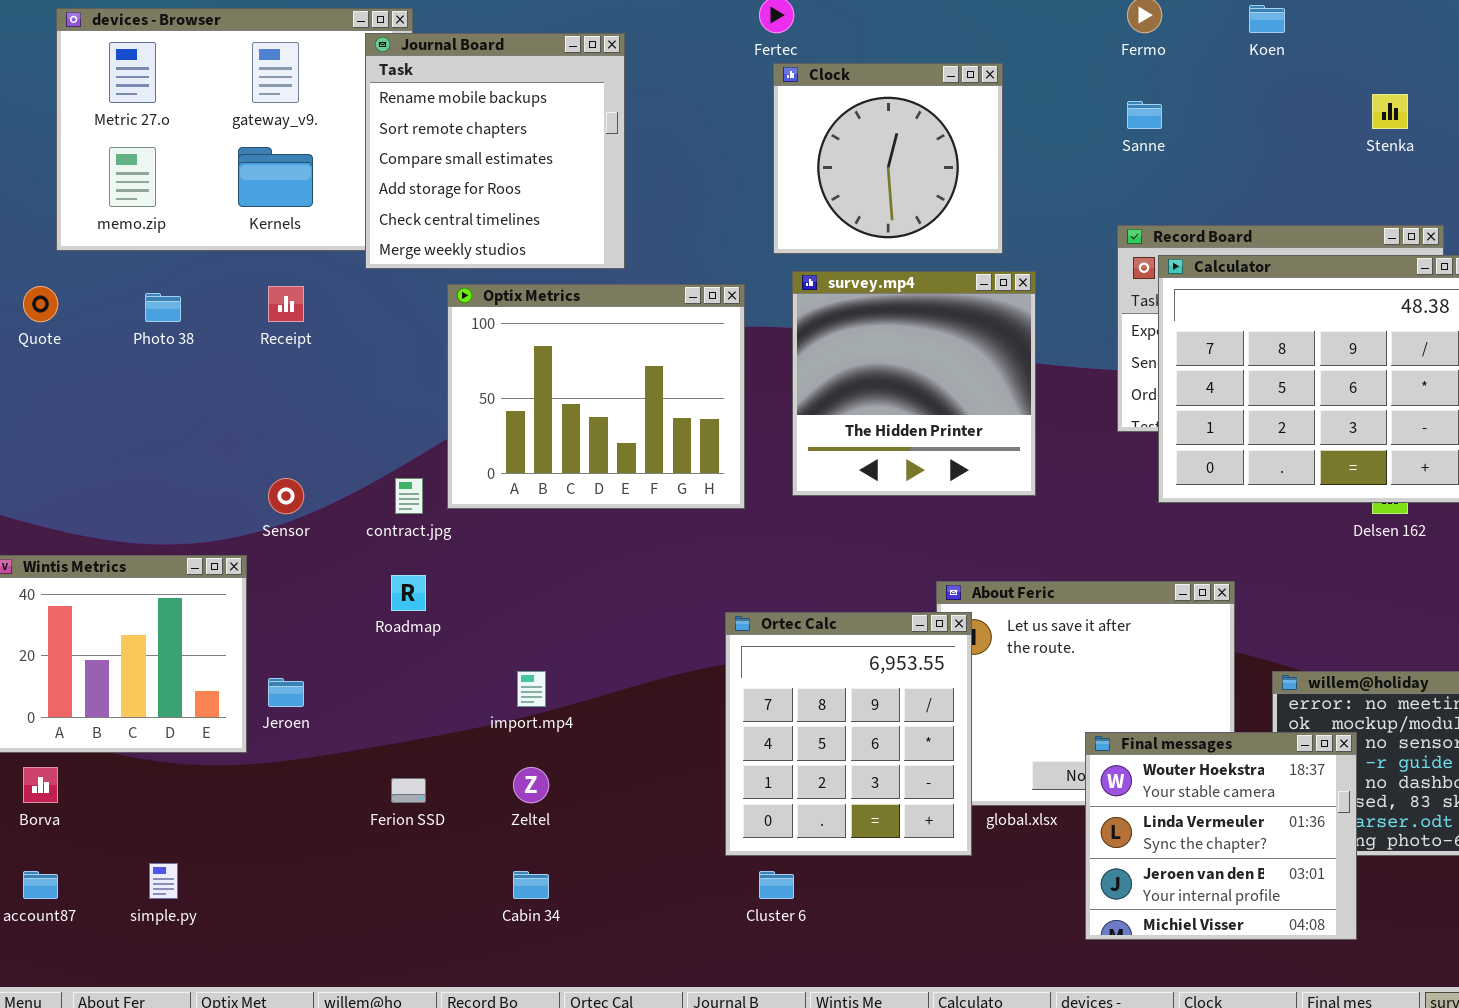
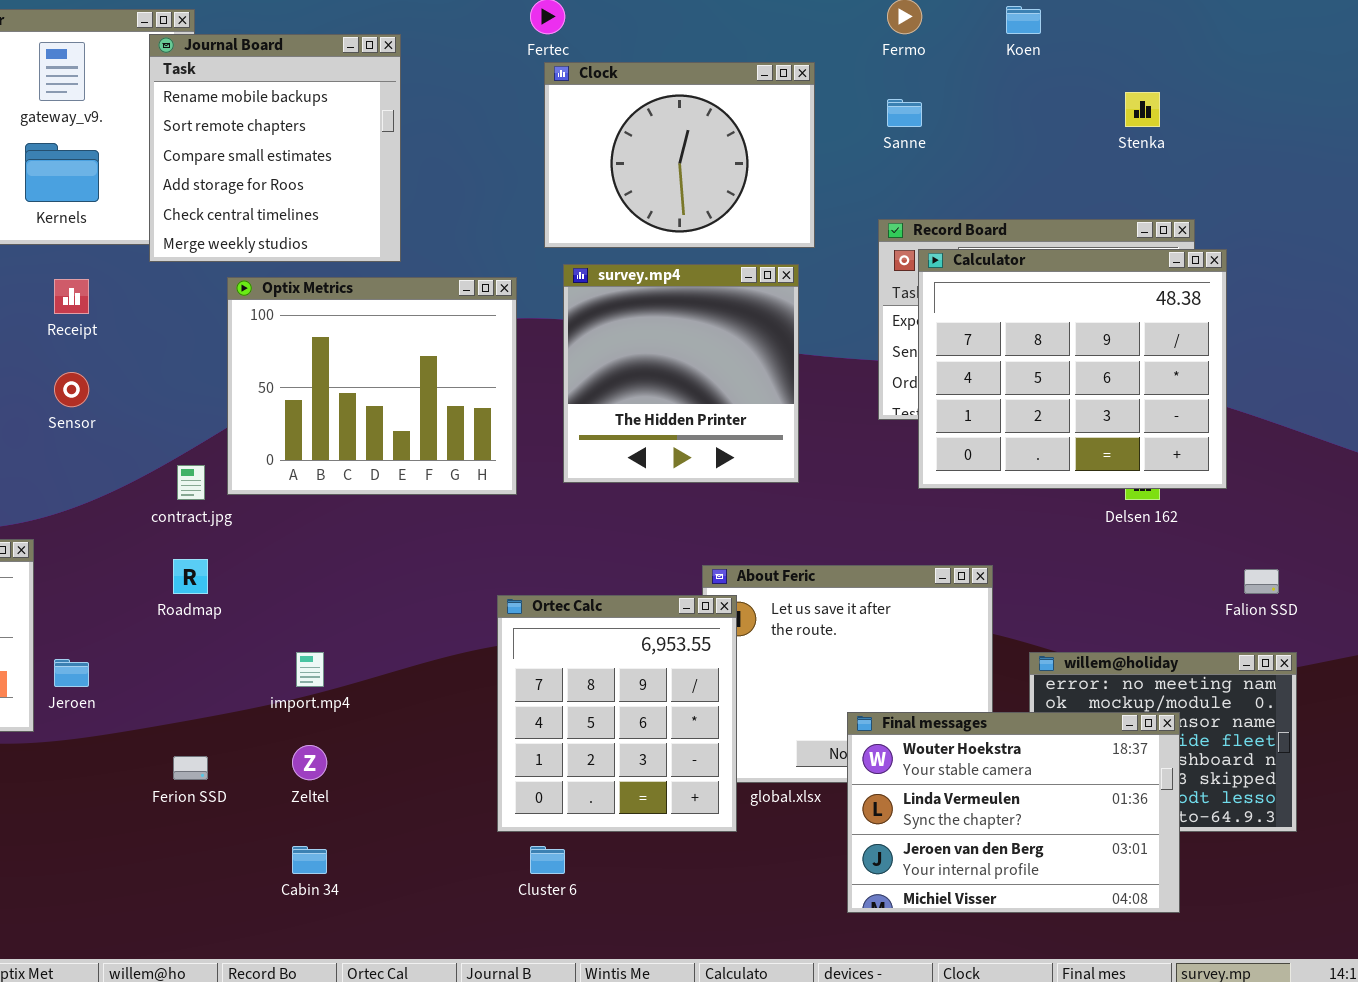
Clock: [773,63,1003,254] -> [544,62,815,248], resized
Sensor: [268,478,304,514] -> [54,372,89,407], moved
Final messages: [1085,732,1357,940] -> [847,712,1180,913], resized

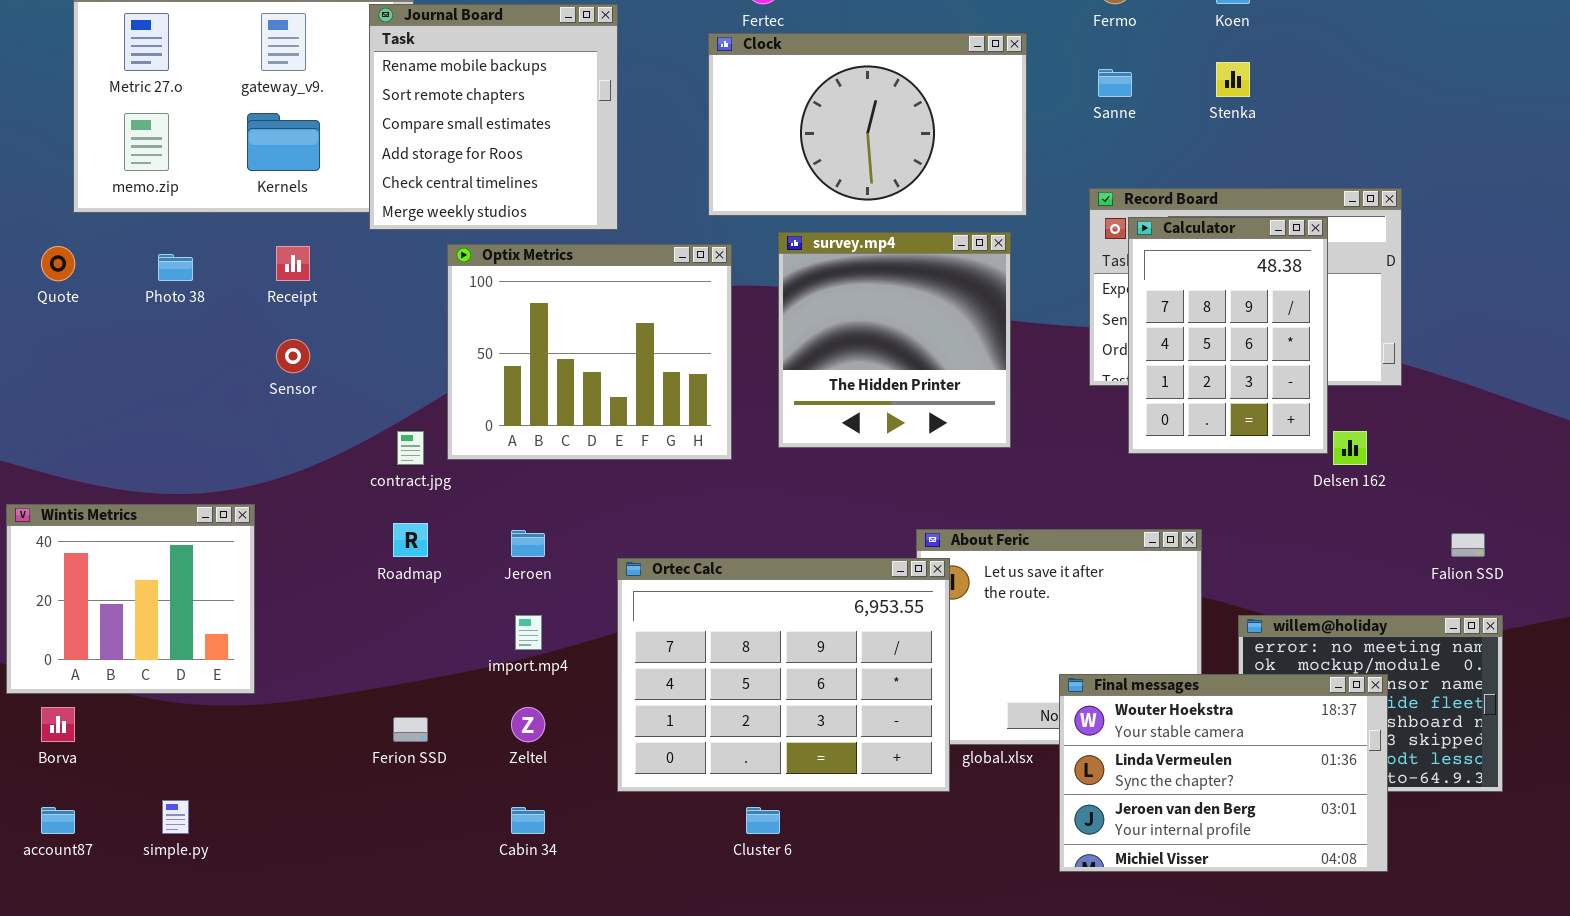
Clock: [544,62,815,248] -> [708,33,1027,216], resized
Stenka: [1125,92,1160,127] -> [1216,62,1250,97], moved
Calculator: [918,249,1227,489] -> [1128,217,1328,454], resized
Ortec Calc: [497,595,737,832] -> [617,558,950,792], resized
Jeroen: [54,659,89,687] -> [511,530,545,557], moved

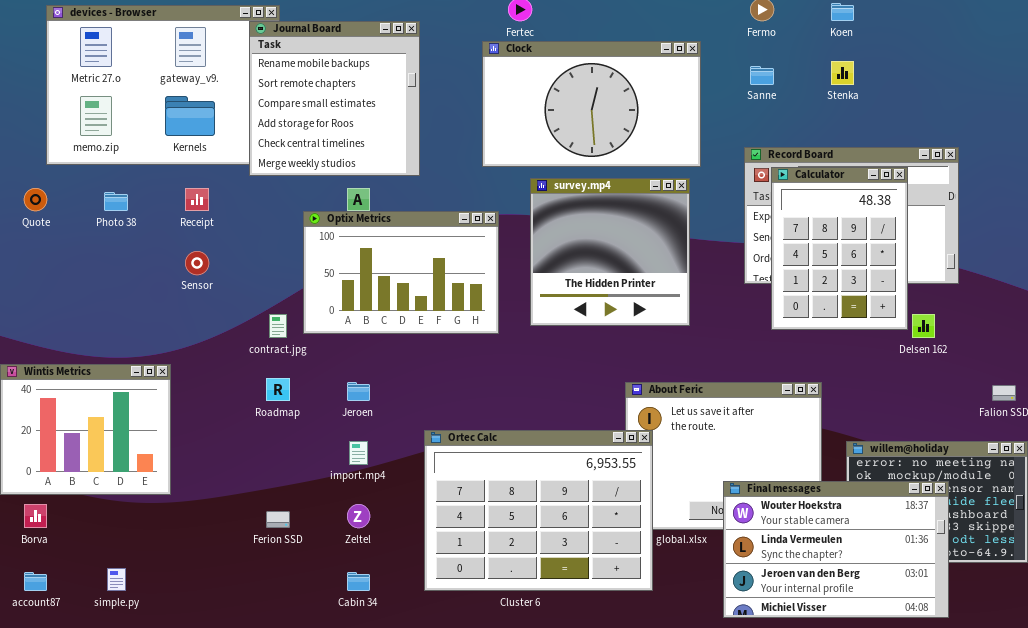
Optix Metrics: [447,244,732,460] -> [303,211,499,334], resized
Ortec Calc: [617,558,950,792] -> [424,430,653,591], moved

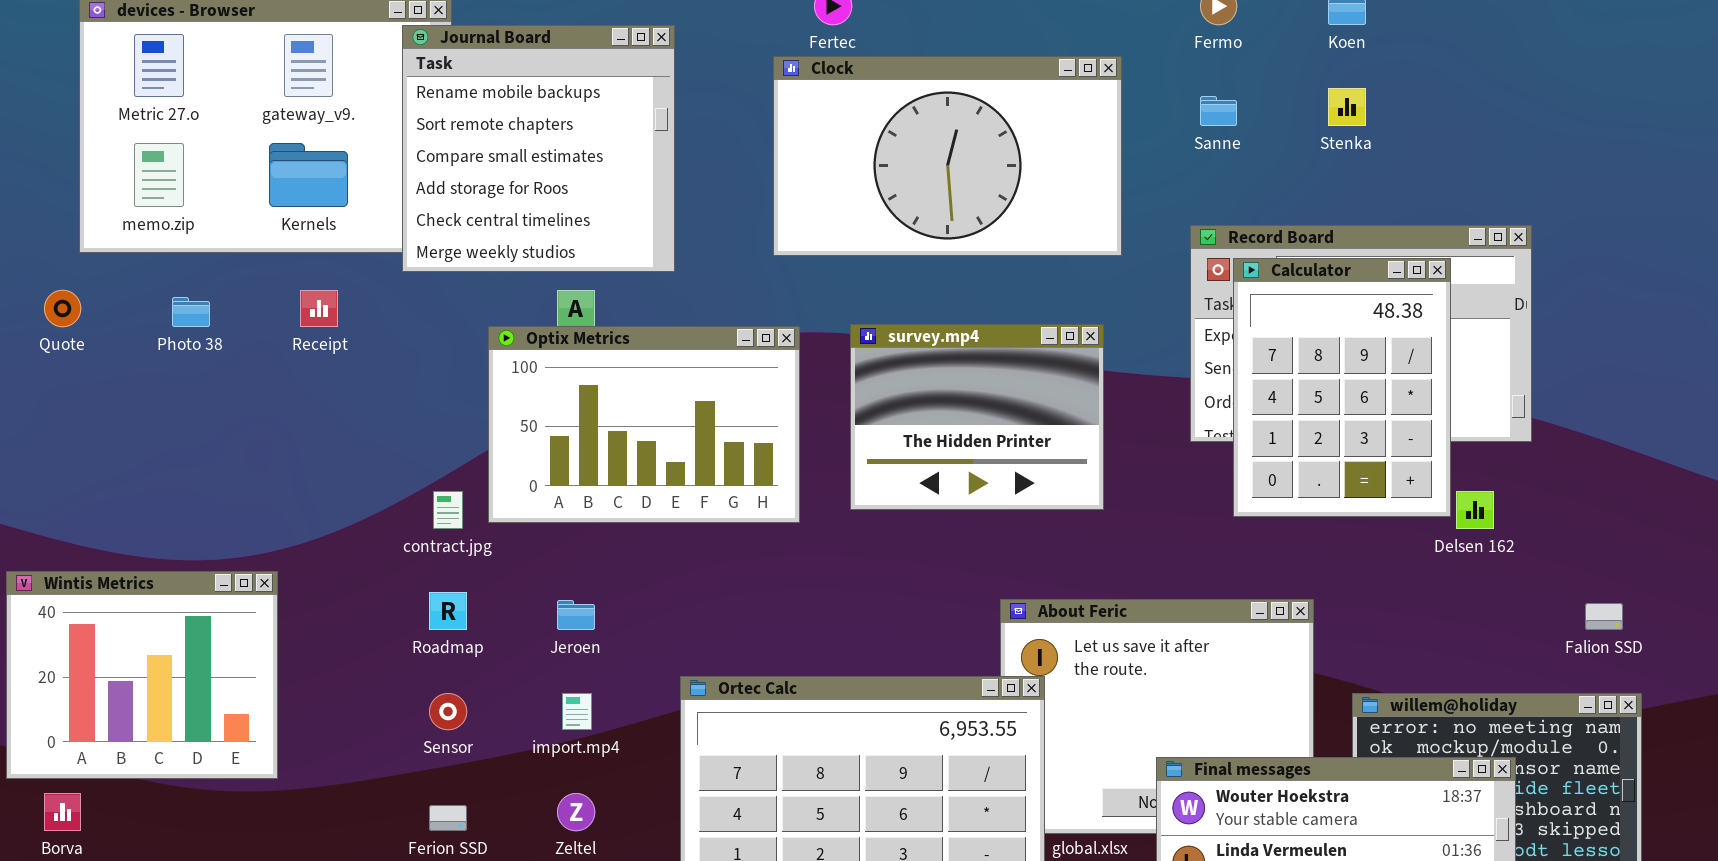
survey.mp4: [530,178,690,326] -> [850,324,1104,510], resized
Sensor: [185,251,209,275] -> [429,693,467,730], moved

